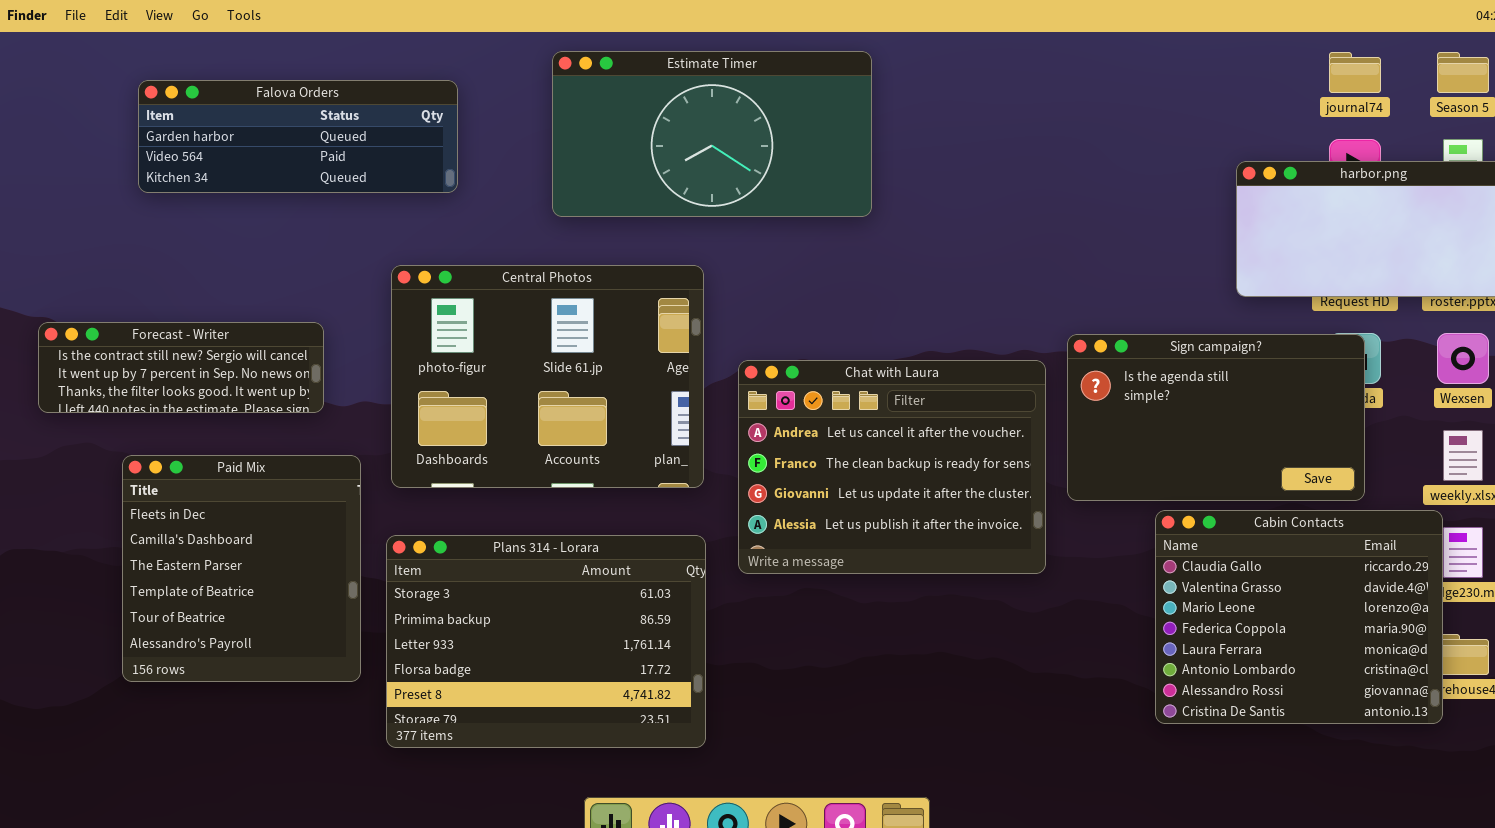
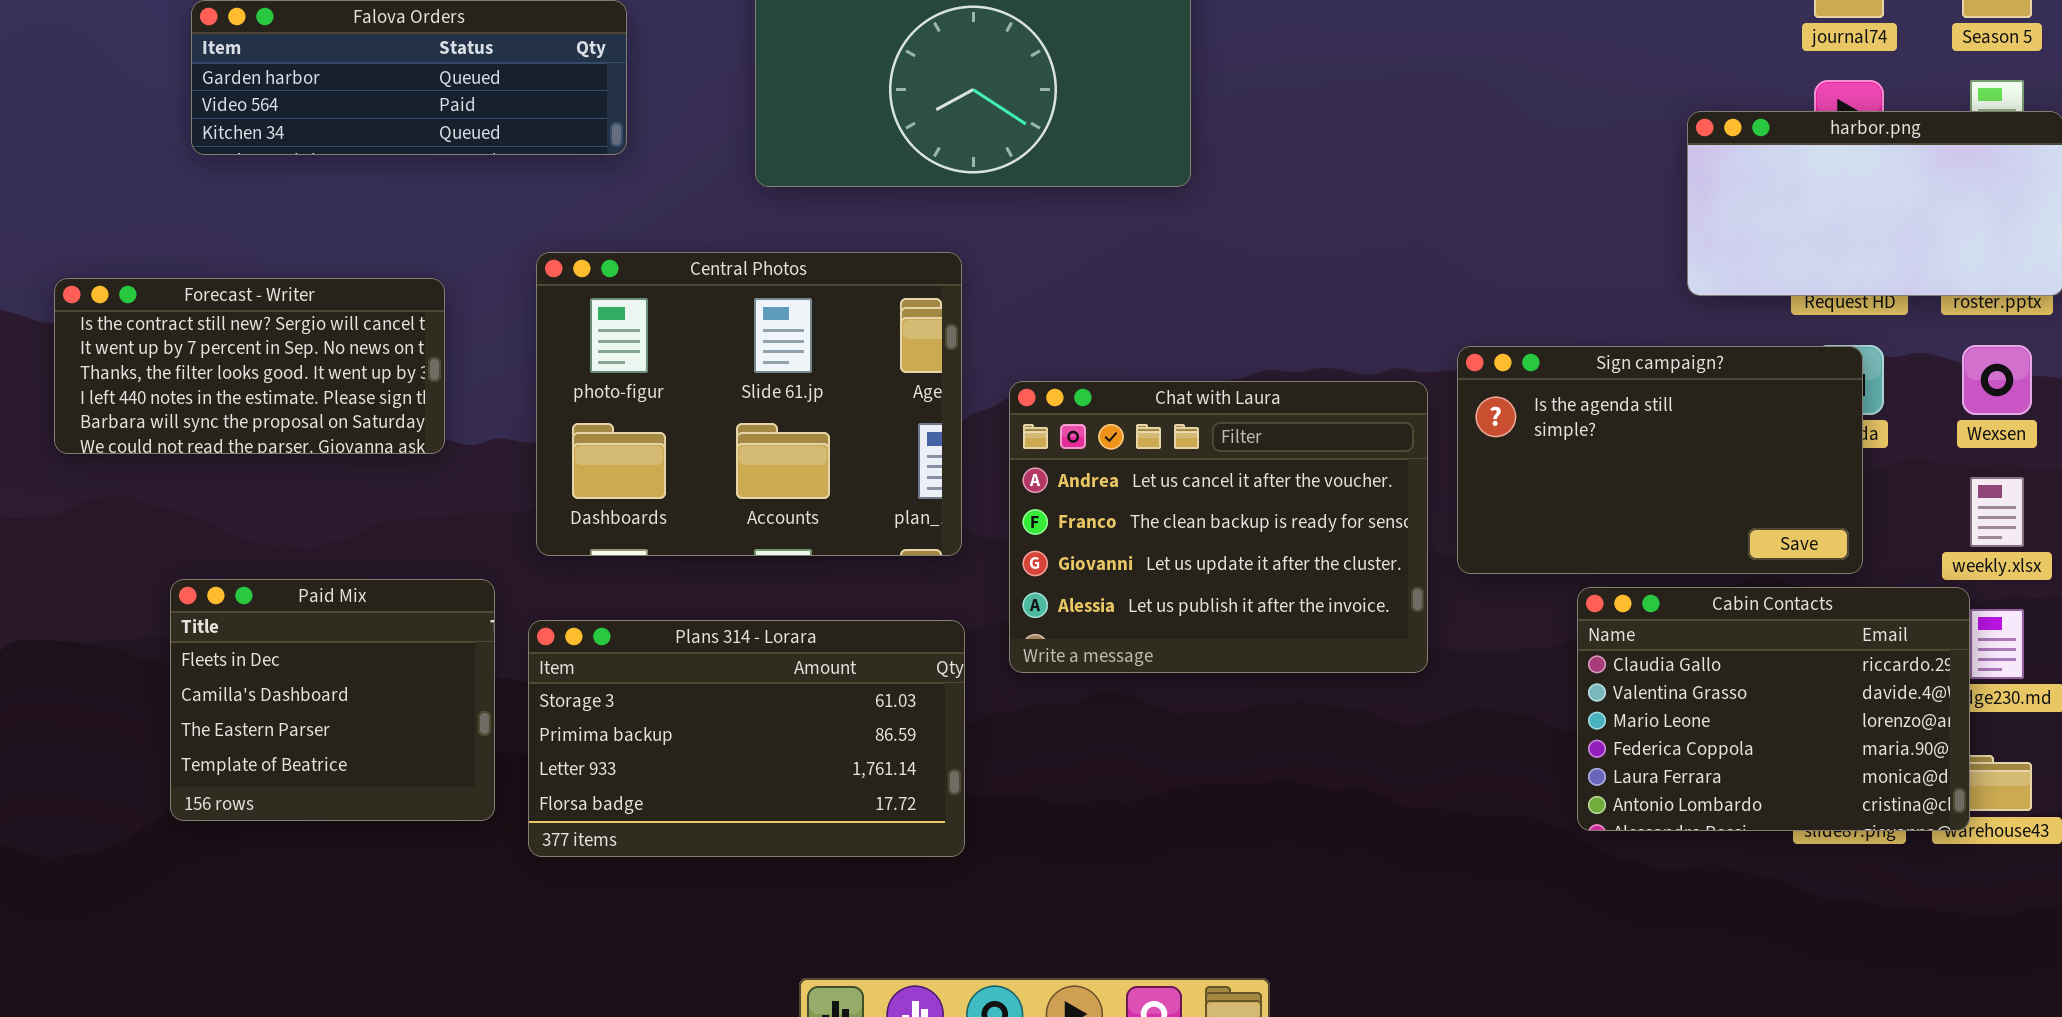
Forecast - Writer: [38,322,324,413] -> [54,278,445,454], resized
Paid Mix: [122,455,361,682] -> [170,579,495,821], resized
Cabin Contacts: [1155,510,1443,724] -> [1577,587,1970,831], resized
Plans 314 - Lorara: [386,535,706,748] -> [528,620,965,857], resized

